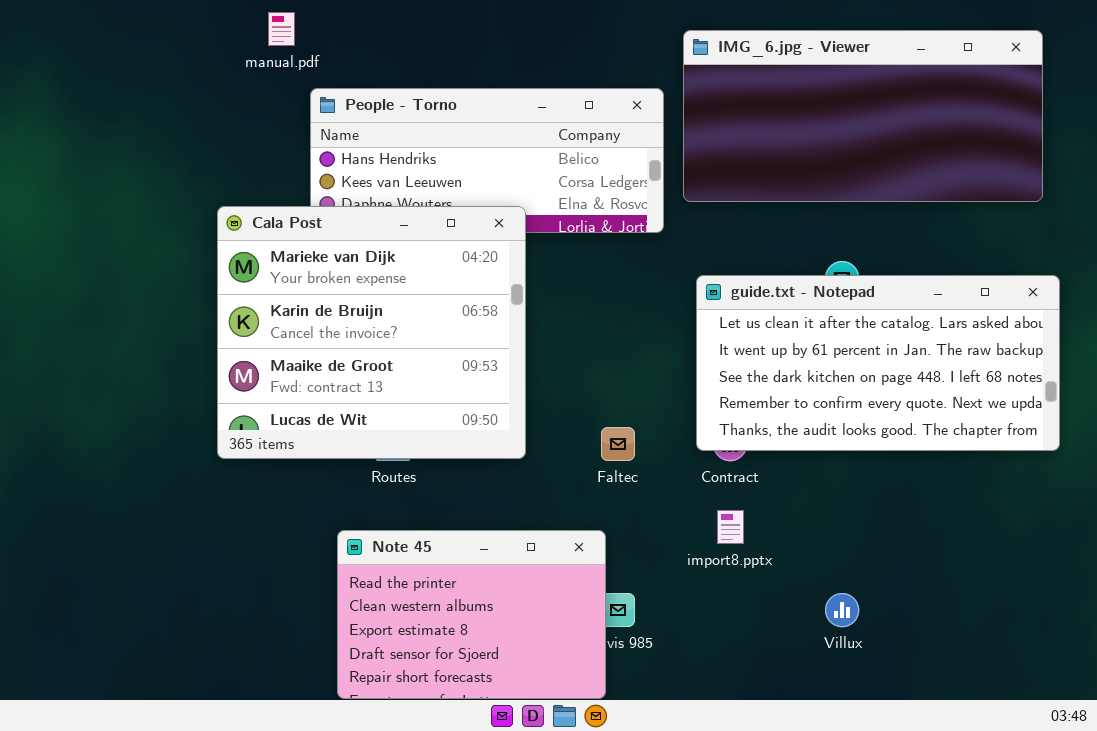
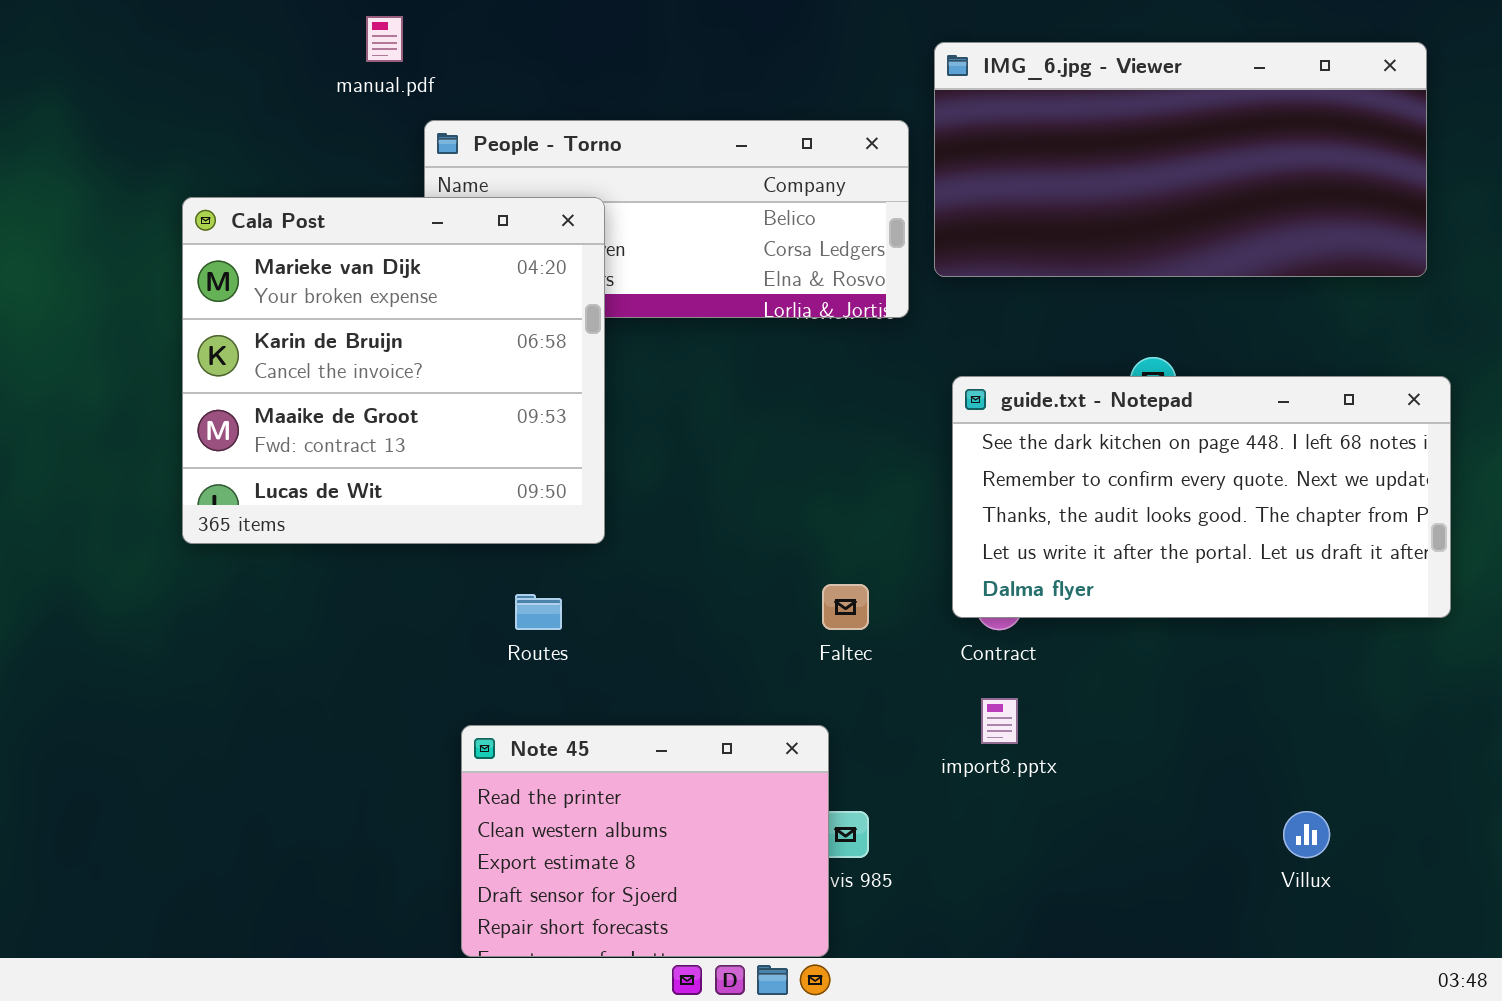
Cala Post: [217,206,526,459] -> [182,197,605,544], moved
guide.txt - Notepad: [696,275,1060,451] -> [952,376,1451,618], scrolled down 2 rows
Villux: [825,593,859,627] -> [1283,811,1330,858], moved

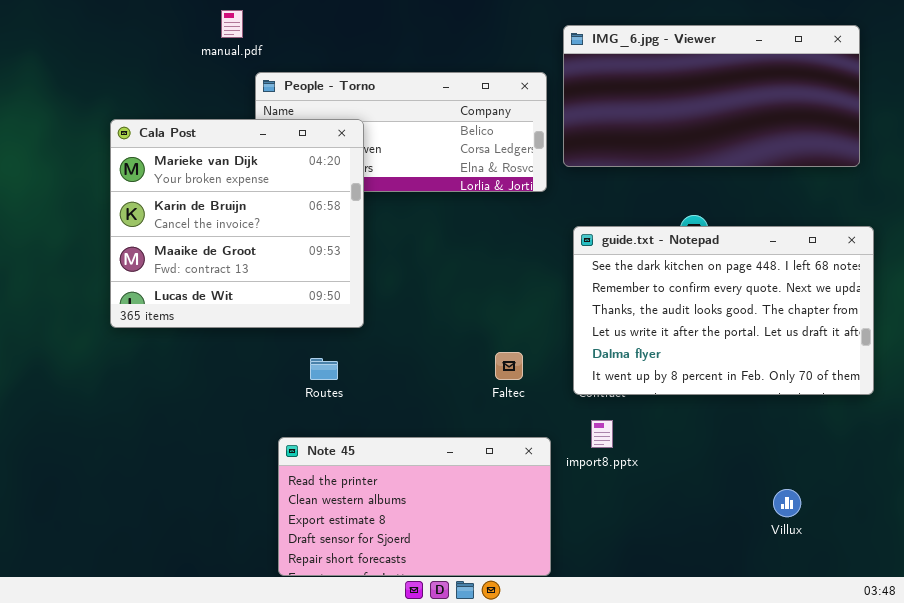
guide.txt - Notepad: [952,376,1451,618] -> [573,226,874,395], resized
Note 45: [461,725,829,957] -> [278,437,551,576], resized

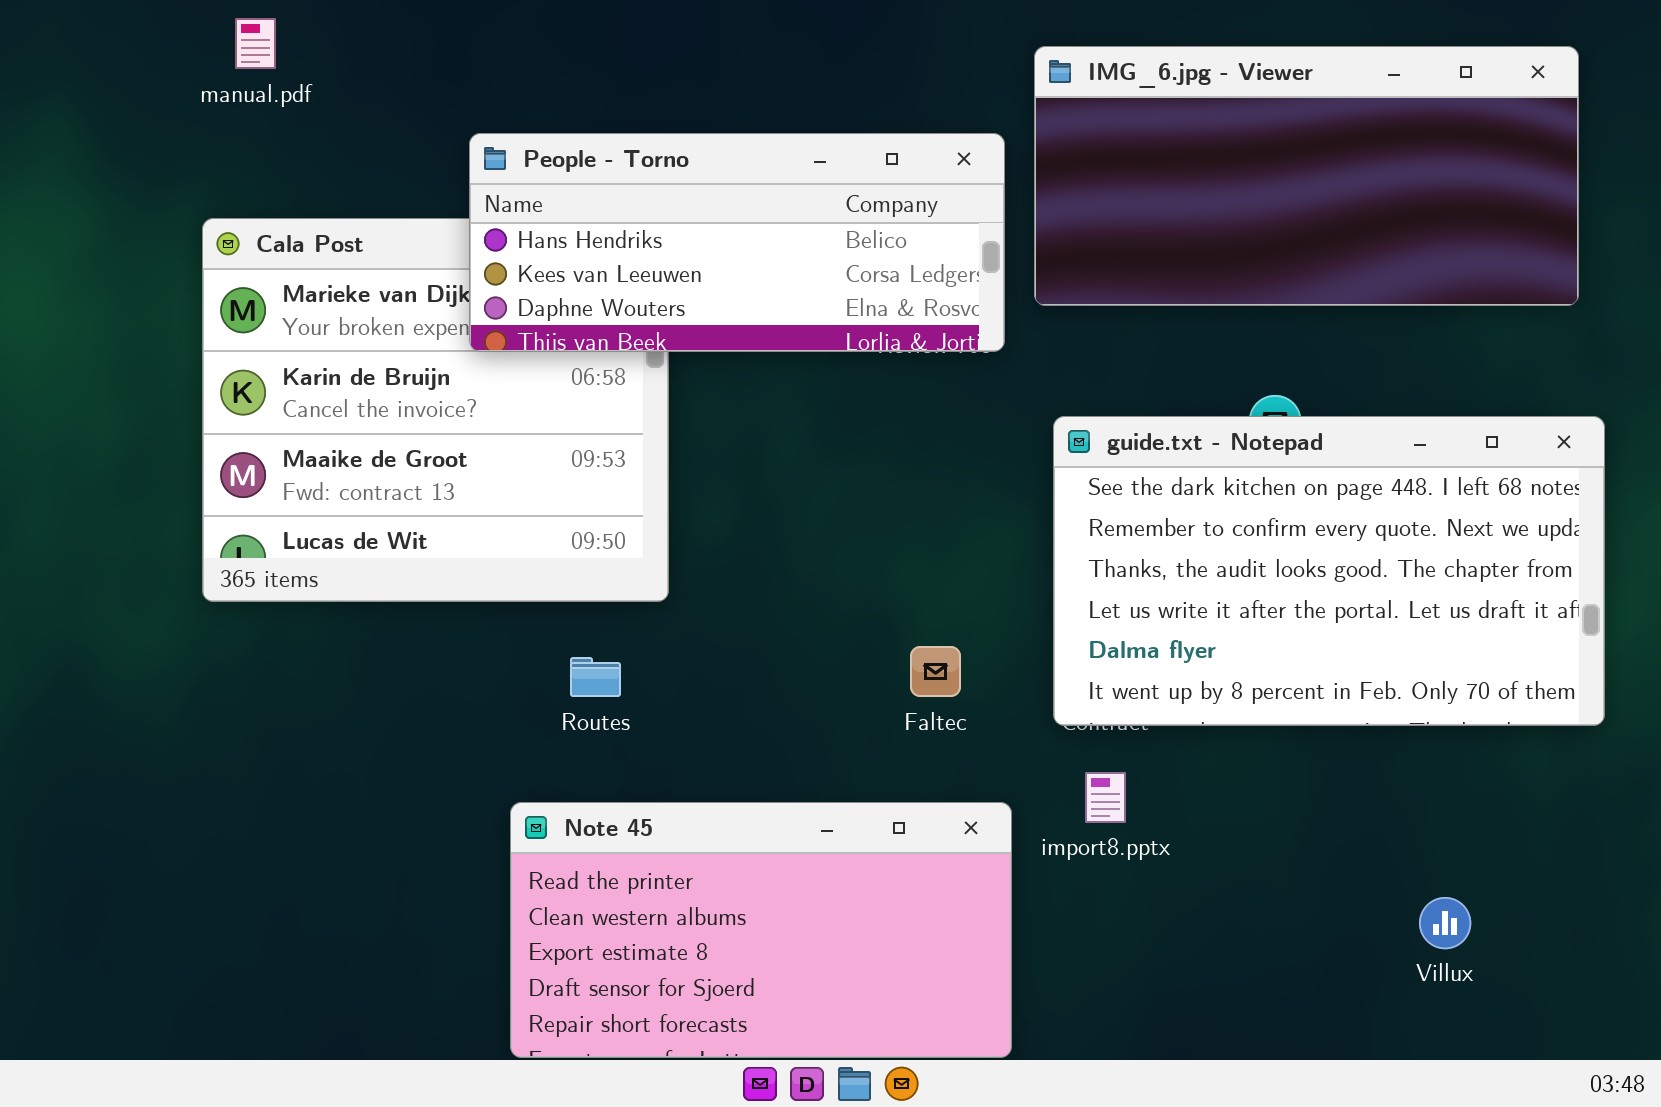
manual.pdf: [221,10,243,38] -> [235,18,276,69], moved
People - Torno: [255,72,547,192] -> [469,133,1005,352], raised

